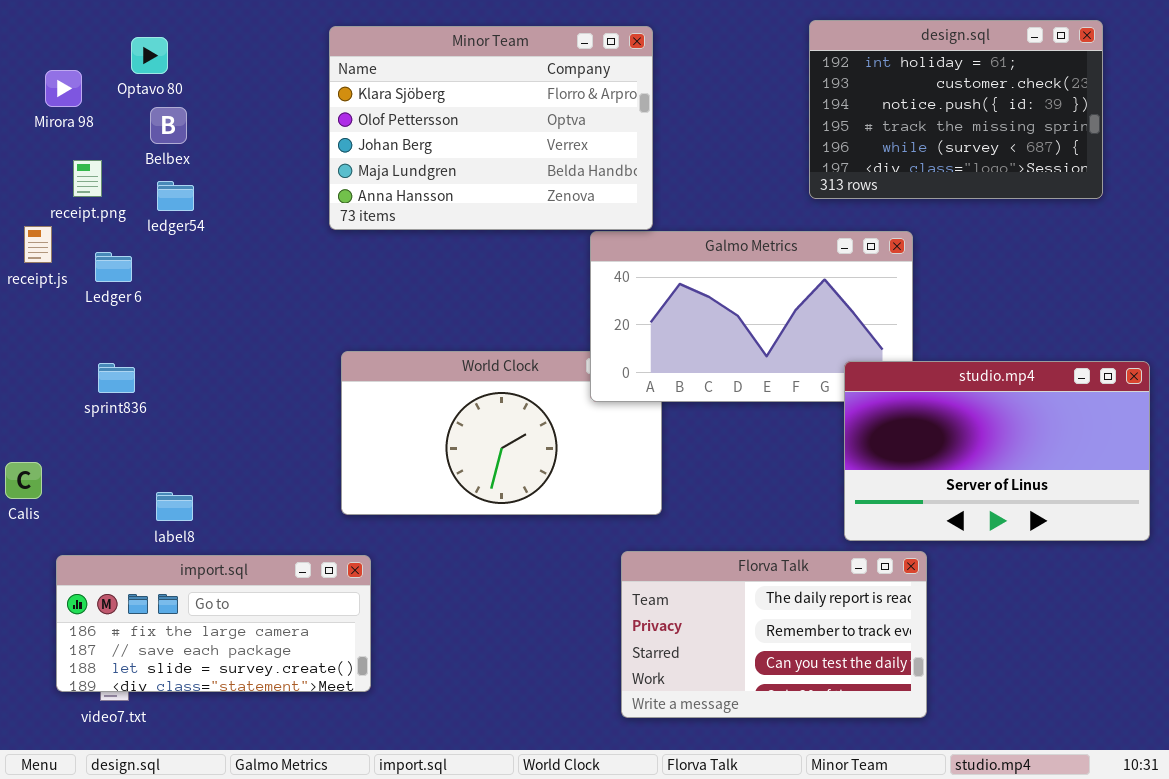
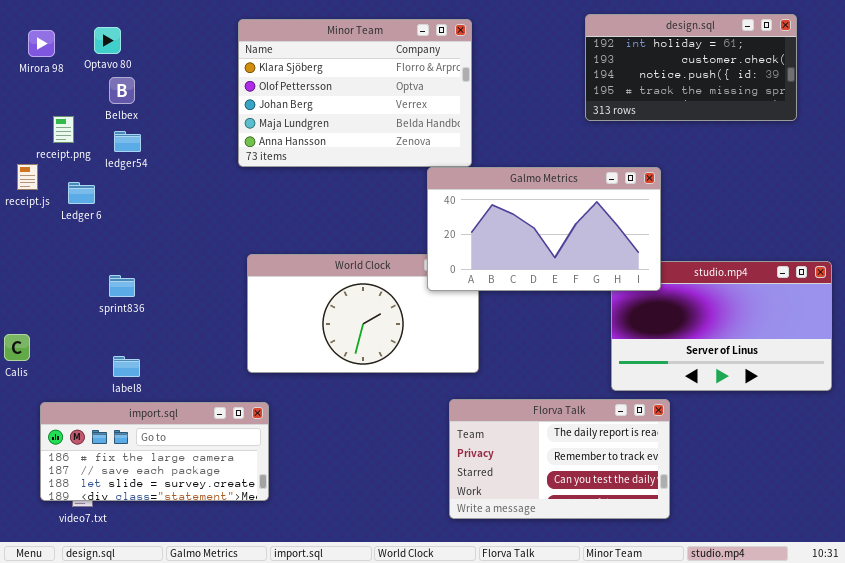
design.sql: [809,20,1103,199] -> [585,14,797,121], resized
Mirora 98: [45,70,82,107] -> [28,30,55,57], moved
Galmo Metrics: [590,231,913,402] -> [427,167,661,291], raised
sprint836: [98,363,135,393] -> [109,275,135,297], moved

